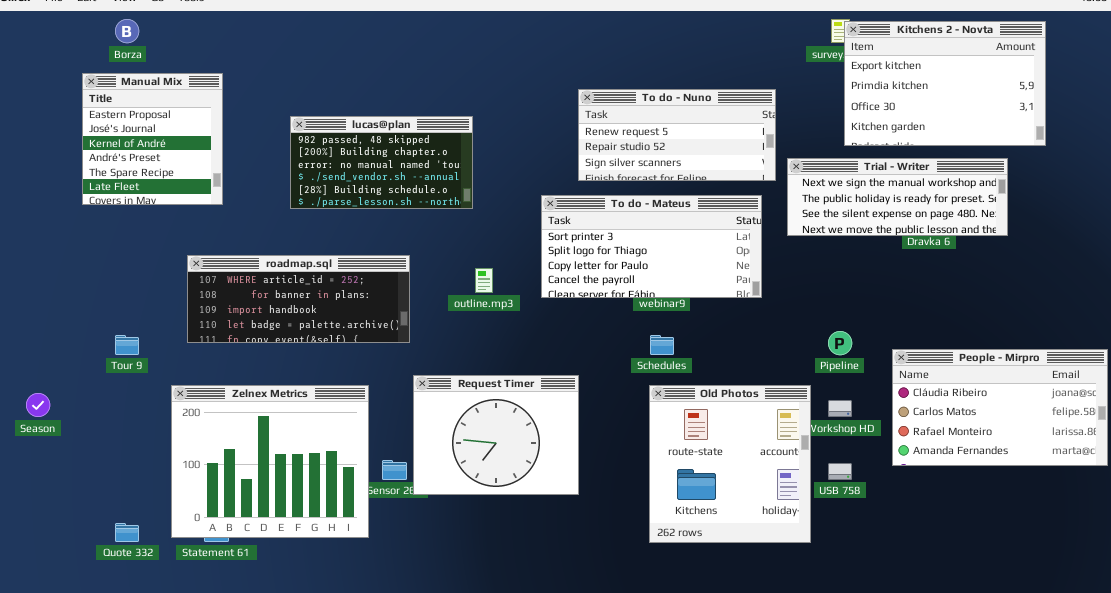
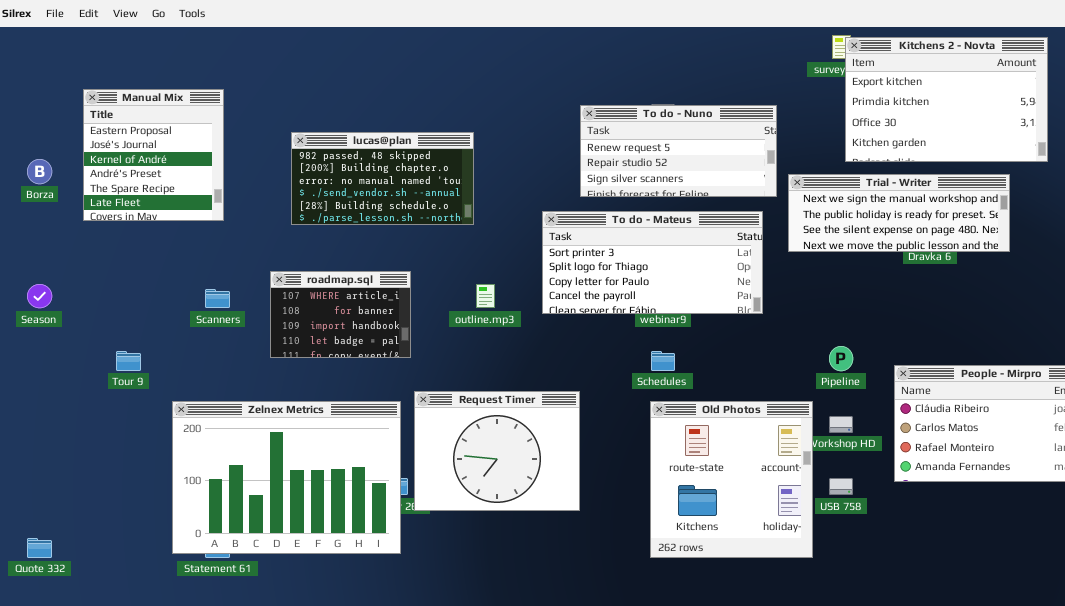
Borza: [115,19,139,43] -> [27,159,52,184], moved
roadmap.sql: [187,255,410,343] -> [270,271,411,358], resized
Zelnex Metrics: [171,385,369,538] -> [172,401,401,554], resized
Season: [26,393,50,417] -> [27,284,52,308], moved
Quote 332: [115,523,139,542] -> [27,538,52,558], moved

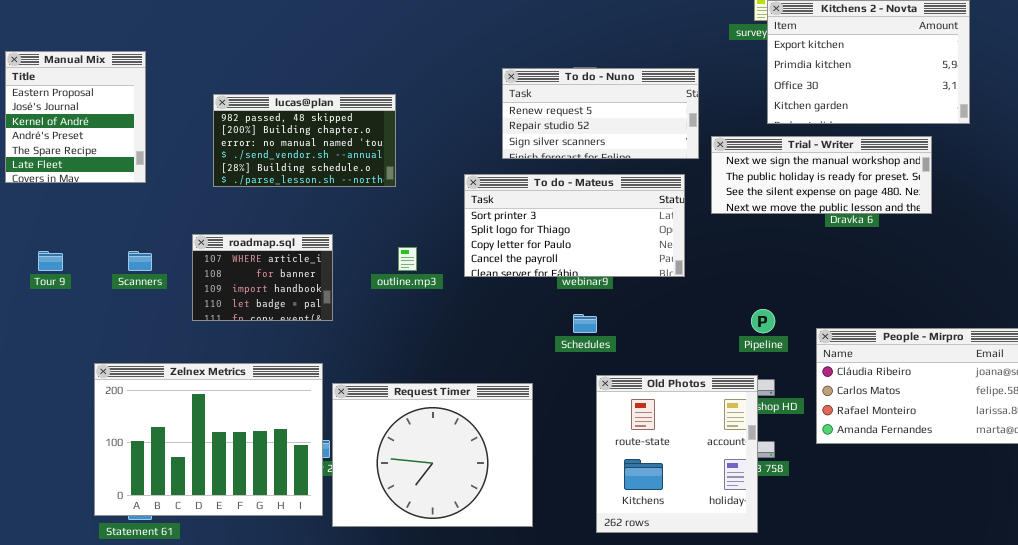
Tour 9: [116,351,141,371] -> [38,251,63,271], moved
Request Timer: [414,391,580,511] -> [332,383,533,527], moved, resized
Old Photos: [650,401,813,558] -> [596,375,758,533], moved

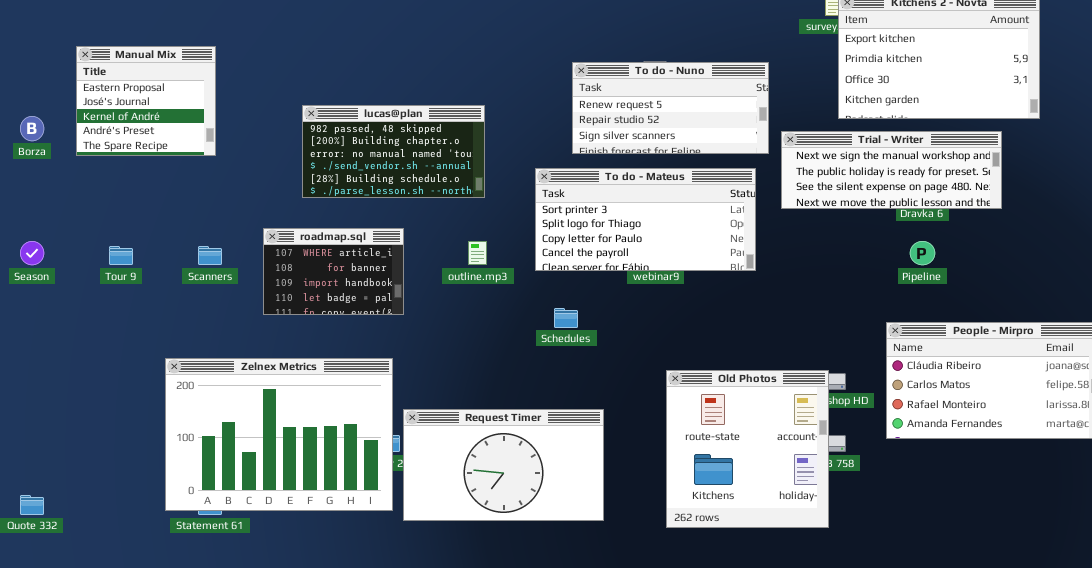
Manual Mix: [5,51,146,183] -> [76,46,216,156], resized
lucas@plan: [213,94,396,187] -> [302,105,485,198], moved
Pipeline: [751,309,775,333] -> [910,241,935,265], moved
Schedules: [573,314,597,333] -> [554,308,578,328], moved
Request Timer: [332,383,533,527] -> [403,409,604,521], resized

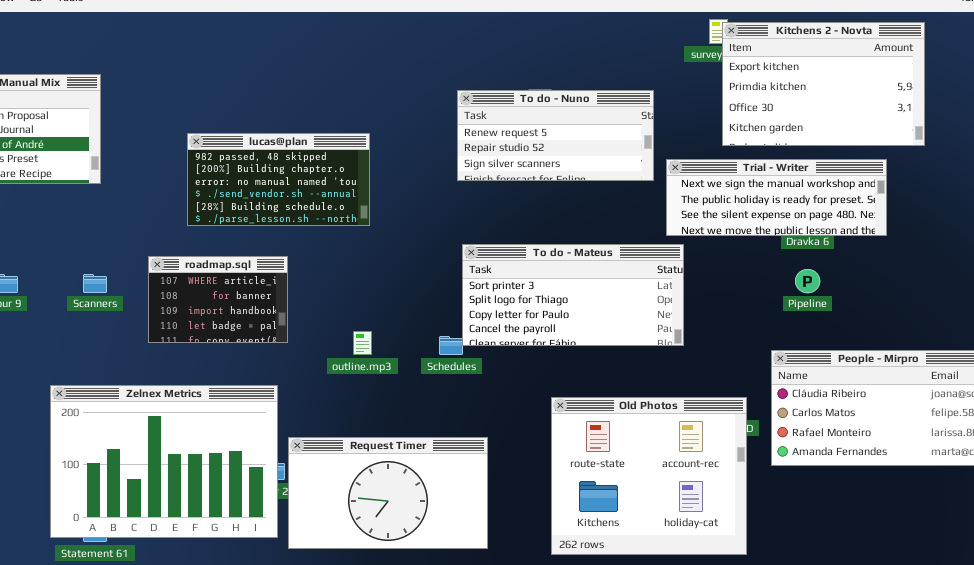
To do - Mateus: [535,168,756,271] -> [462,244,684,346], moved
outline.mp3: [468,241,487,265] -> [353,331,372,355], moved
Old Photos: [666,370,829,528] -> [551,397,747,555], resized

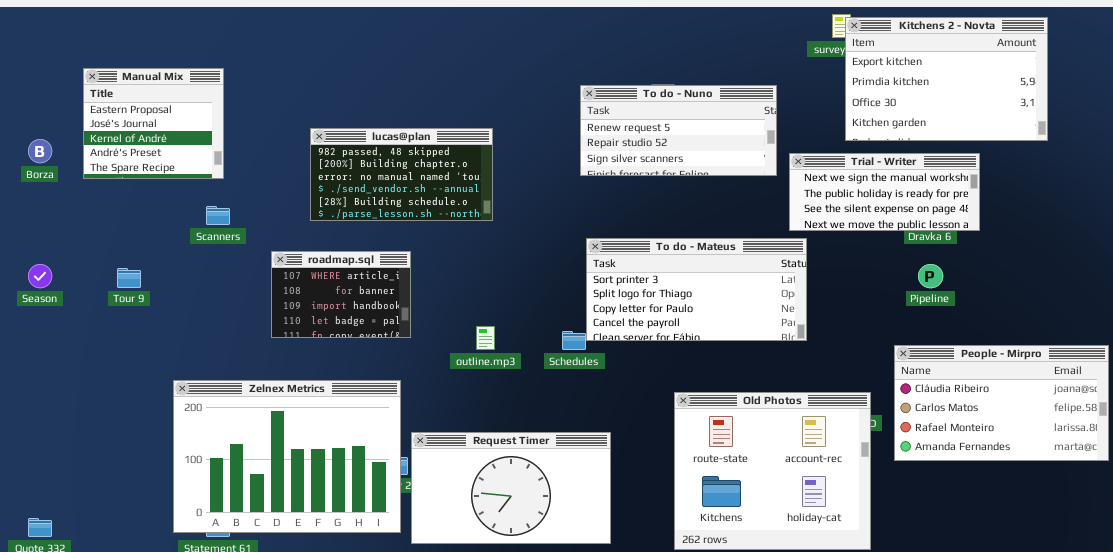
Trial - Writer: [666,159,887,236] -> [789,153,980,231], resized
Scanners: [83,274,107,293] -> [206,206,230,225], moved

